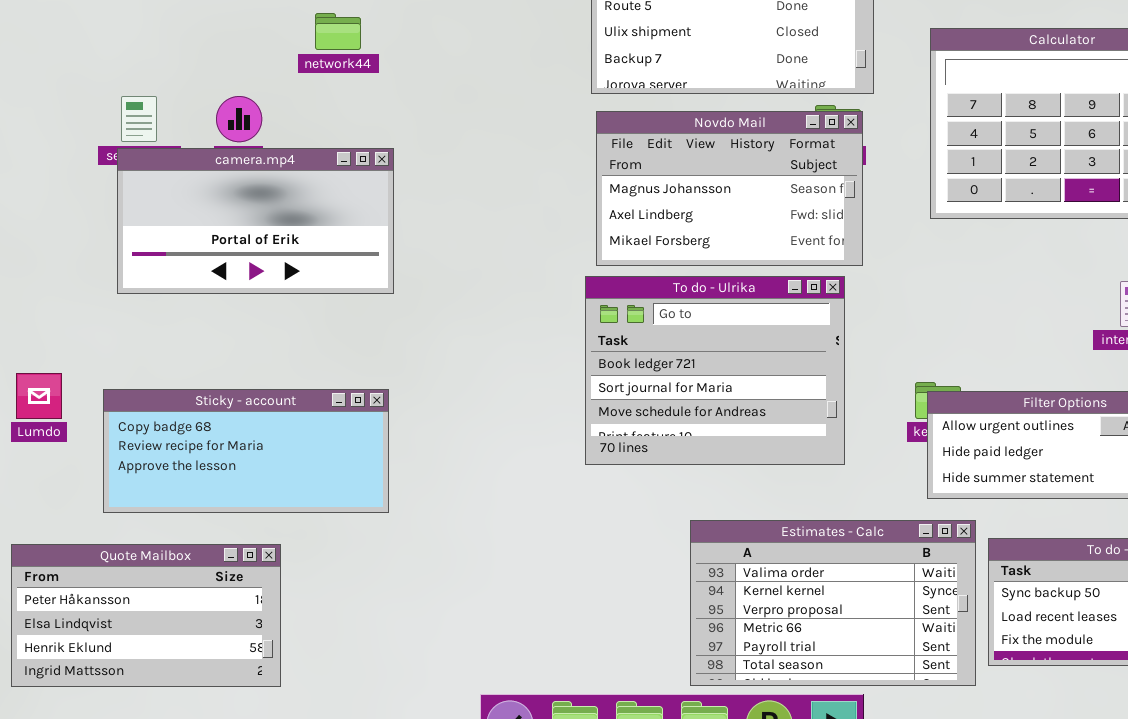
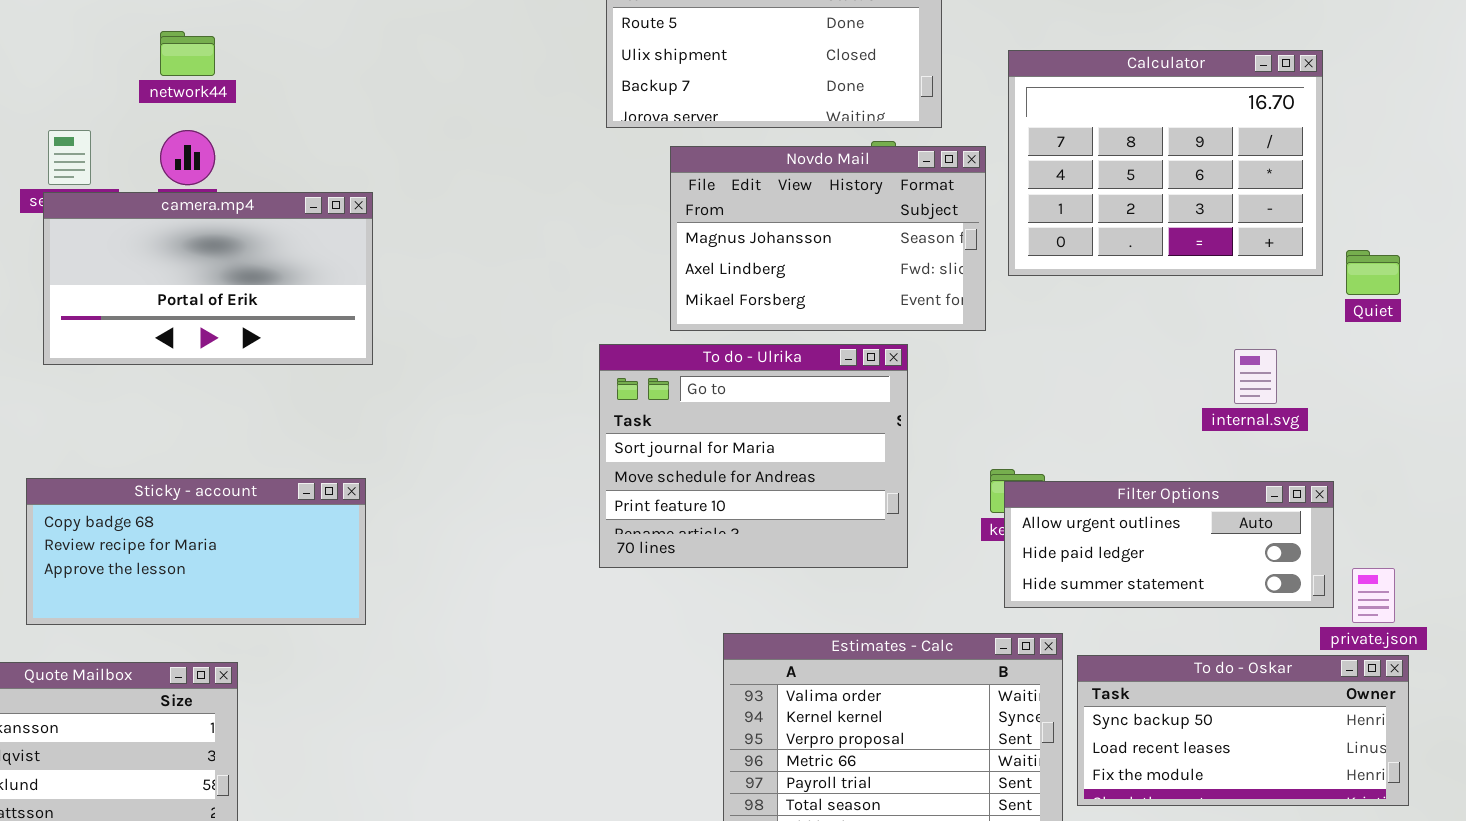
network44: [315,13,361,50] -> [160,31,215,76], moved
Novdo Mail: [596,111,863,266] -> [670,146,986,331], moved
To do - Ulrika: [585,276,845,465] -> [599,344,908,568], scrolled down 1 row

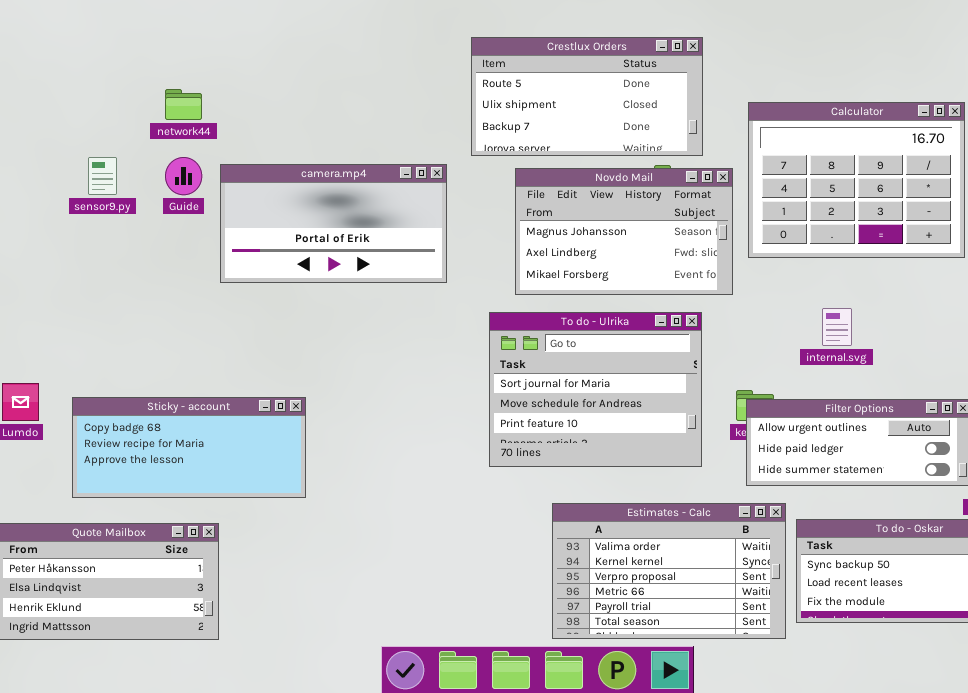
camera.mp4: [43,192,373,365] -> [220,164,447,283], moved
To do - Ulrika: [599,344,908,568] -> [489,312,702,467], moved
internal.svg: [1234,349,1277,404] -> [822,308,852,346], moved

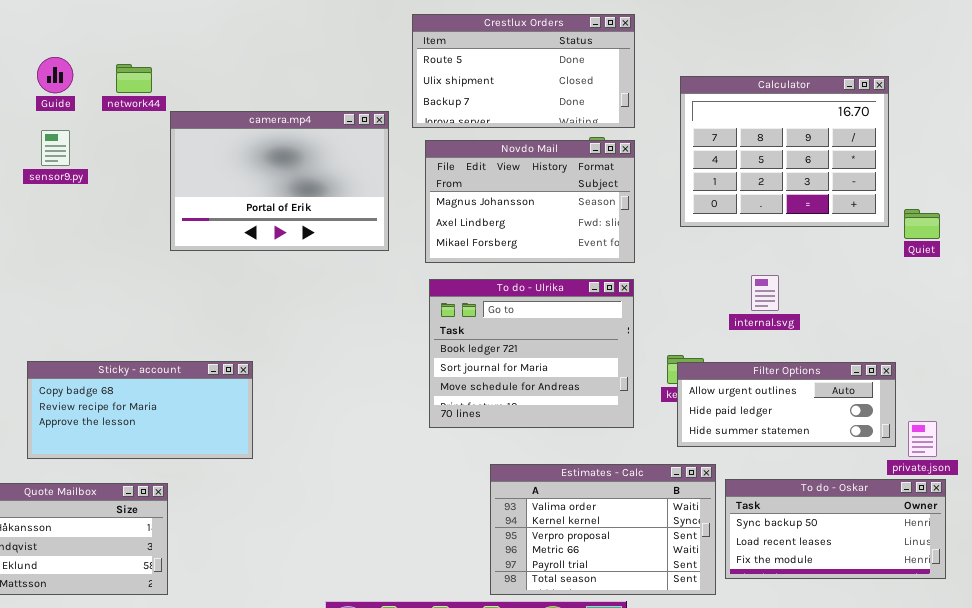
Guide: [165,157,202,195] -> [37,57,73,93], moved
camera.mp4: [220,164,447,283] -> [170,111,389,251], resized
Novdo Mail: [515,168,733,295] -> [425,140,635,263], moved
To do - Ulrika: [489,312,702,467] -> [429,279,634,428], scrolled up 1 row

